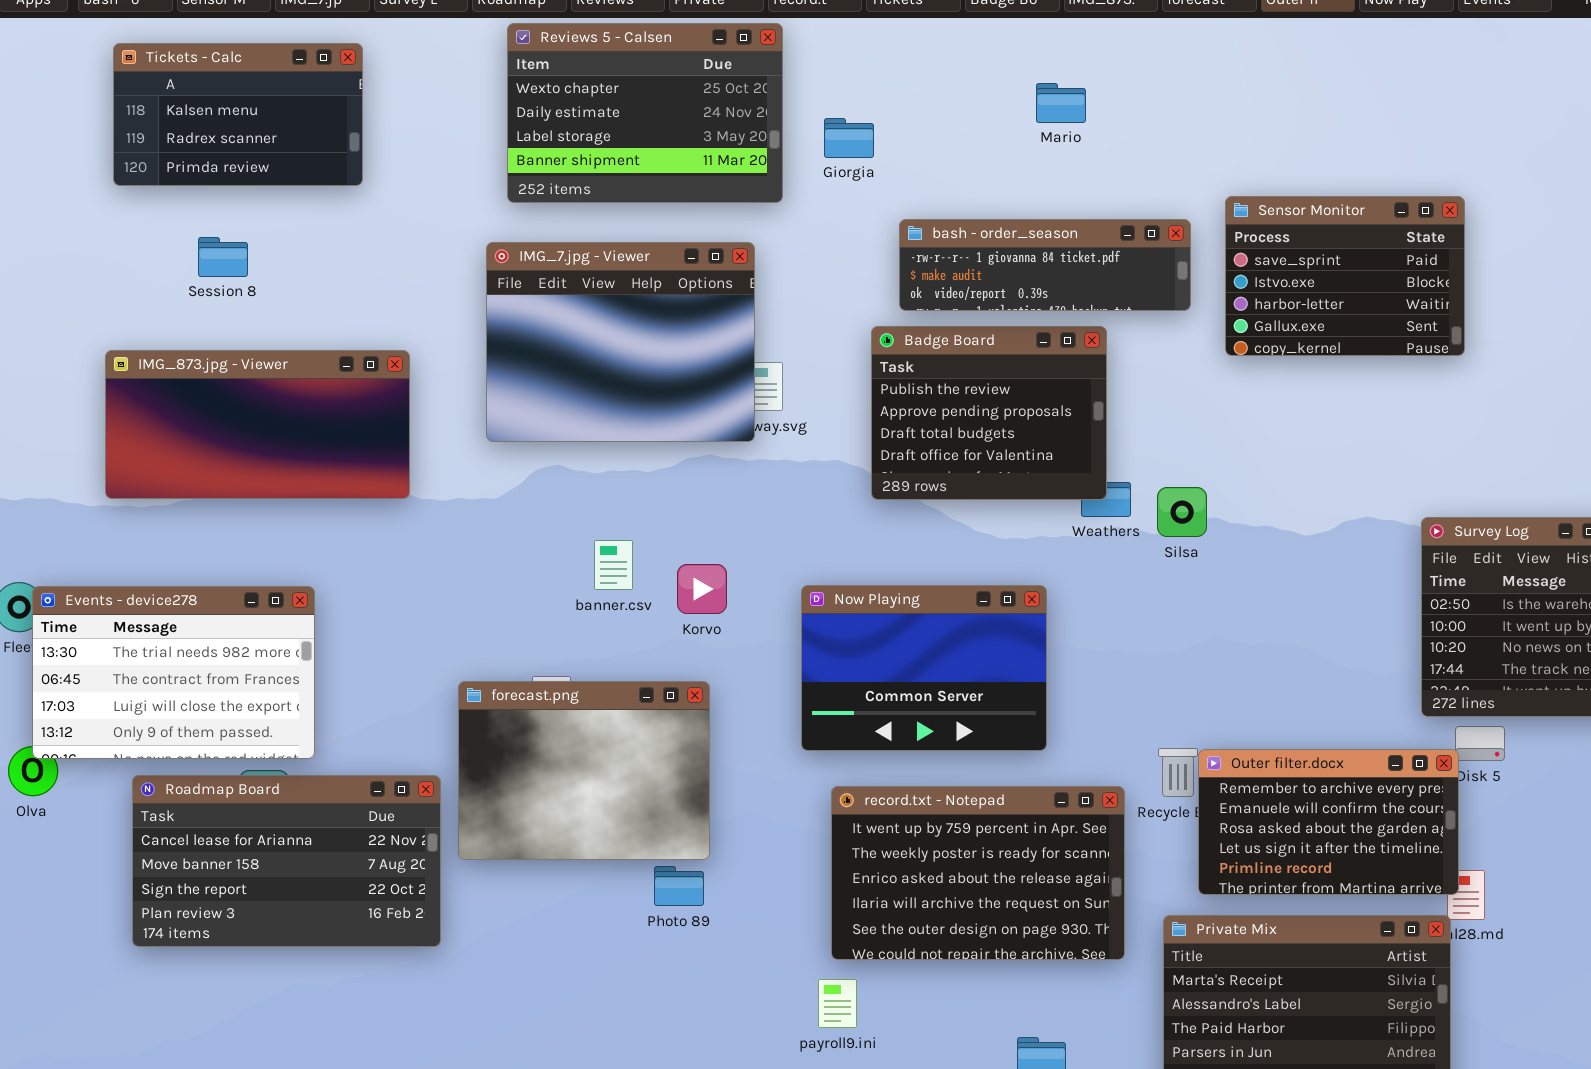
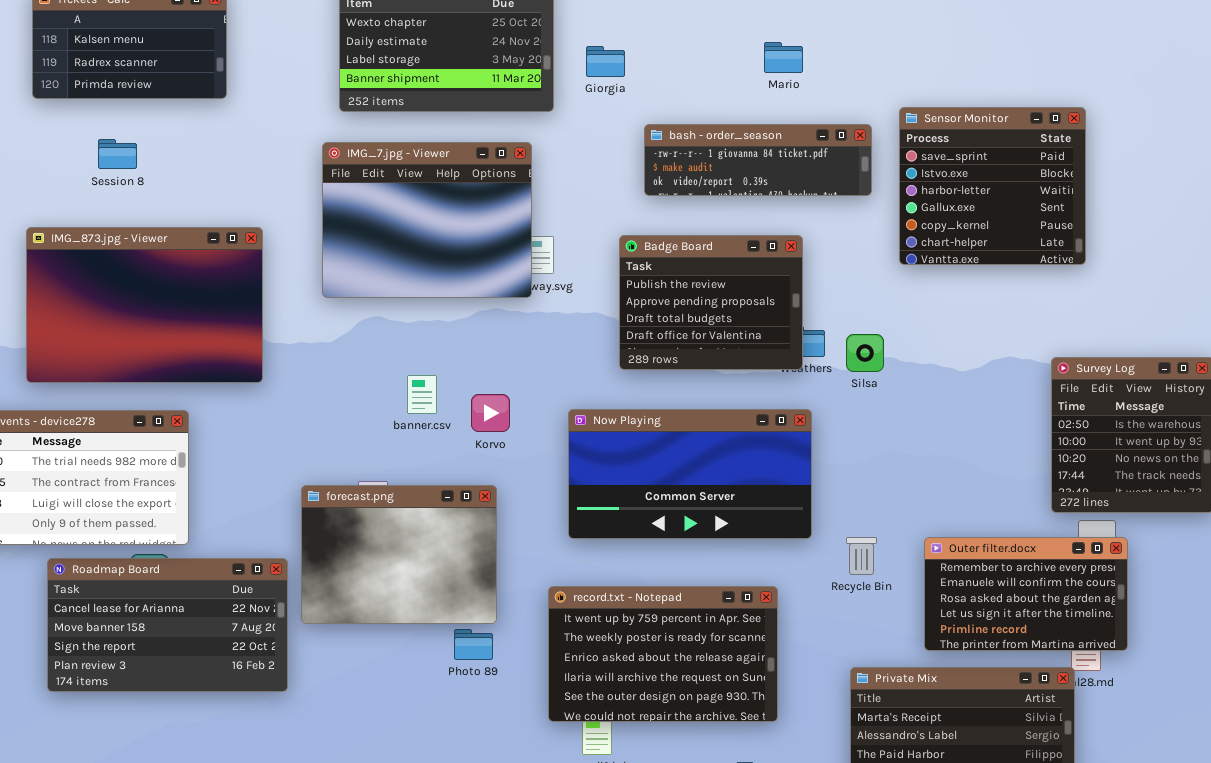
Mario: [1036,83,1086,123] -> [764,42,803,73], moved
Sensor Monitor: [1225,196,1465,356] -> [899,107,1086,265], resized
Badge Board: [871,326,1107,500] -> [619,235,803,370], moved
IMG_873.jpg - Viewer: [105,350,410,499] -> [26,227,263,383], resized
Now Playing: [801,585,1047,751] -> [568,409,812,539], resized
Outer filter.docx: [1198,749,1459,895] -> [924,537,1128,651], moved
record.txt - Notepad: [831,786,1125,960] -> [548,586,778,722], moved

